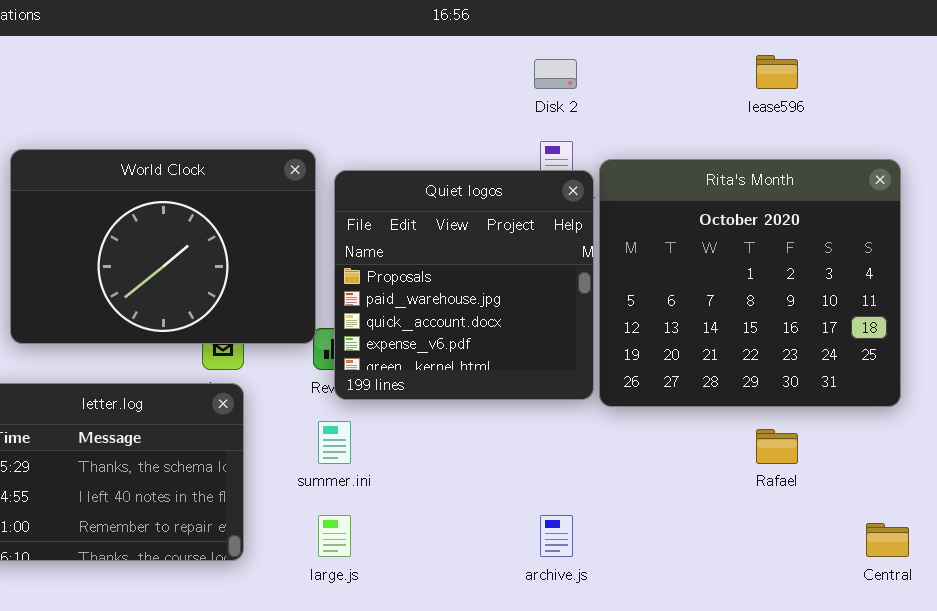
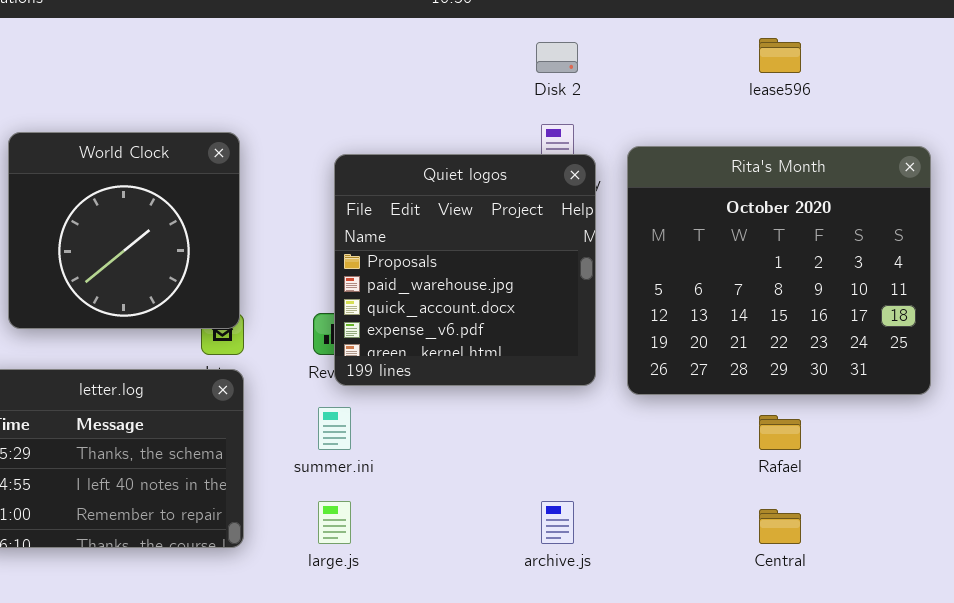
World Clock: [10,149,316,344] -> [8,132,240,329], resized
Rita's Month: [599,159,901,407] -> [627,146,931,395], moved
Central: [866,523,909,557] -> [759,509,801,544], moved

